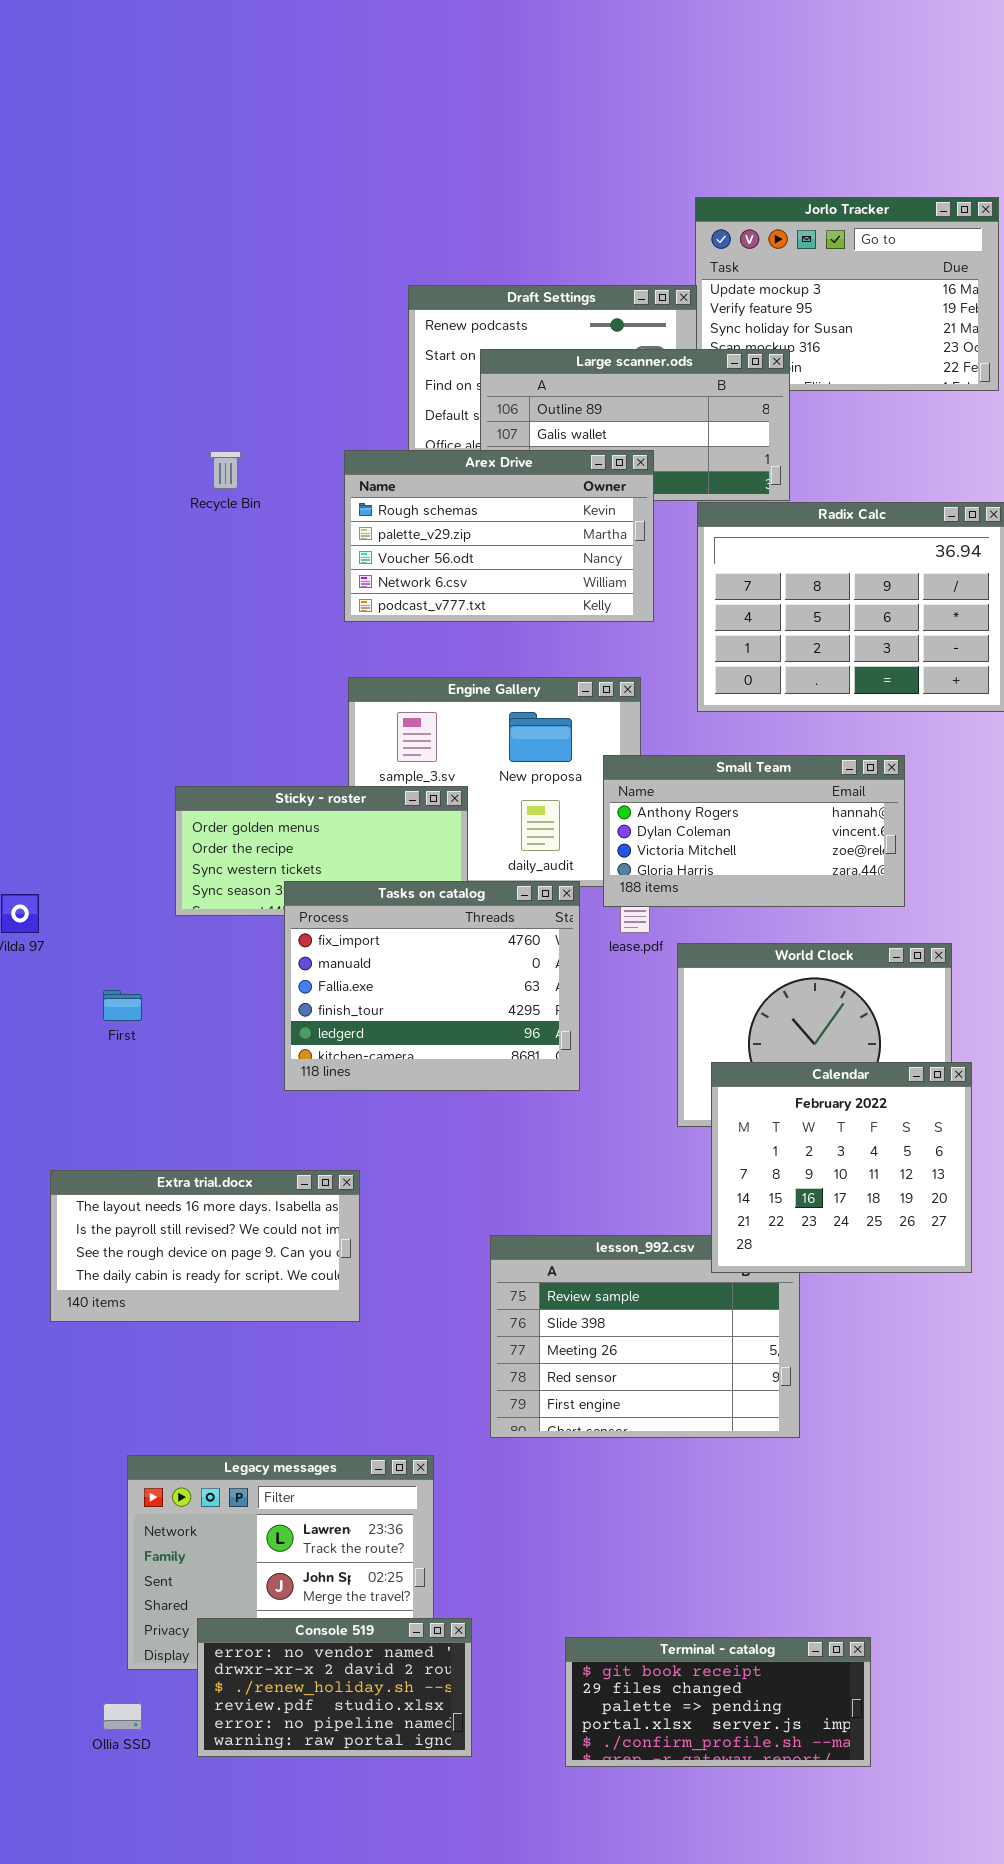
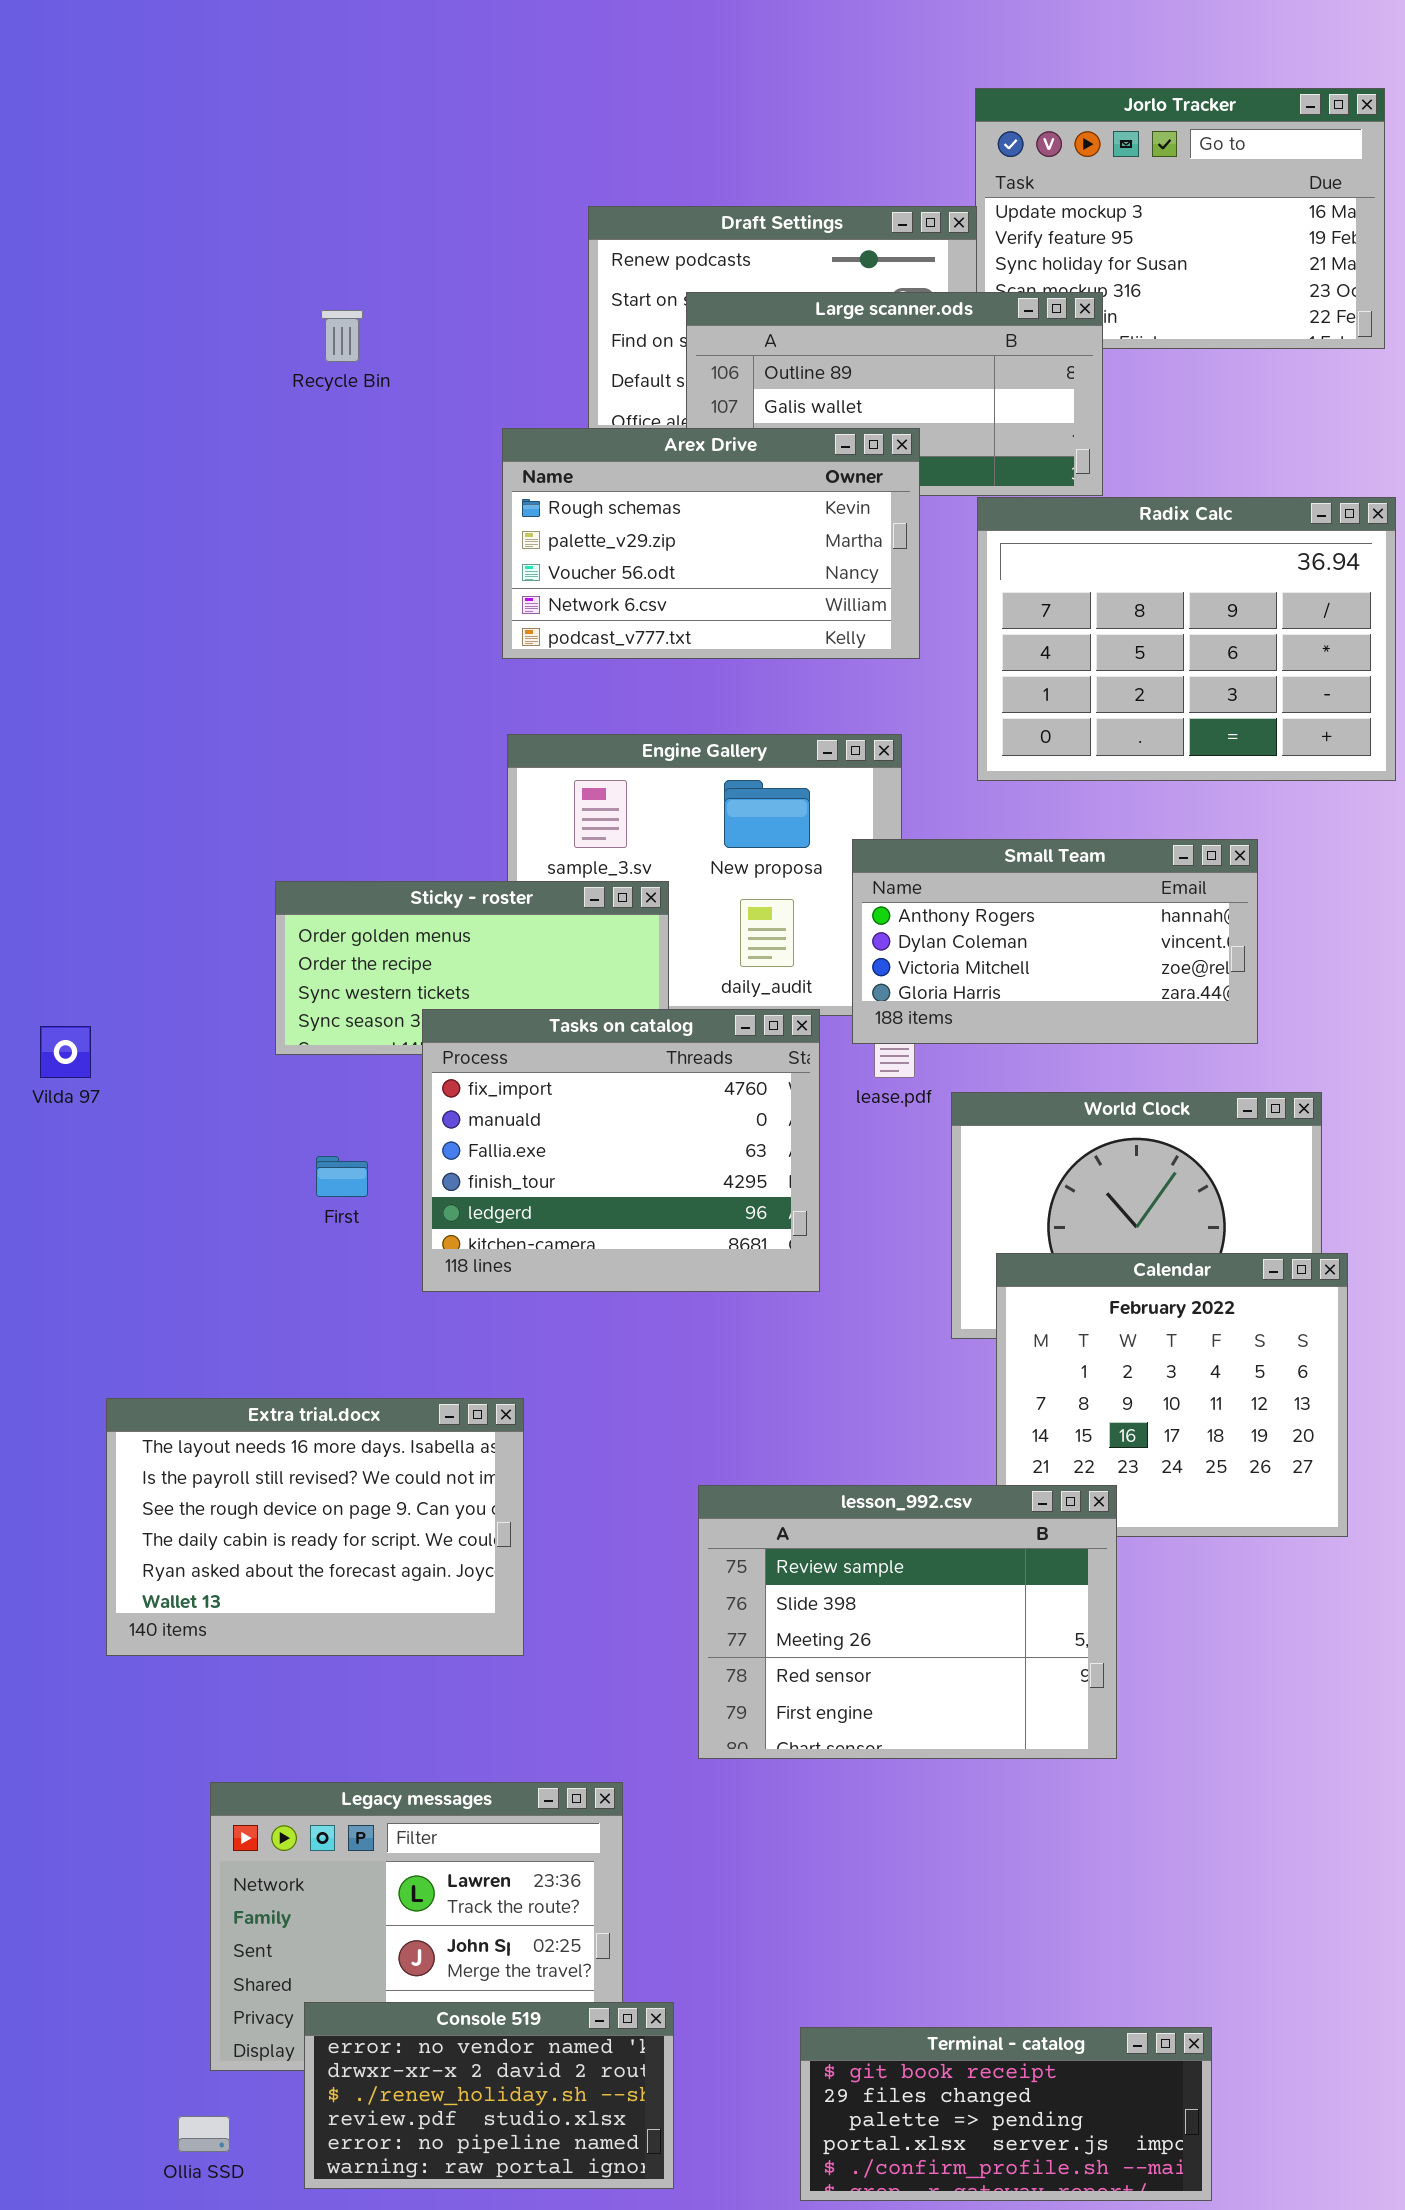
Recycle Bin: [210,451,241,489] -> [321,310,363,362], moved
First: [103,990,142,1021] -> [316,1156,368,1197], moved
Extra trial.docx: [50,1170,360,1322] -> [106,1398,524,1656], resized
lesson_992.csv: [490,1235,800,1438] -> [698,1485,1117,1759], raised

